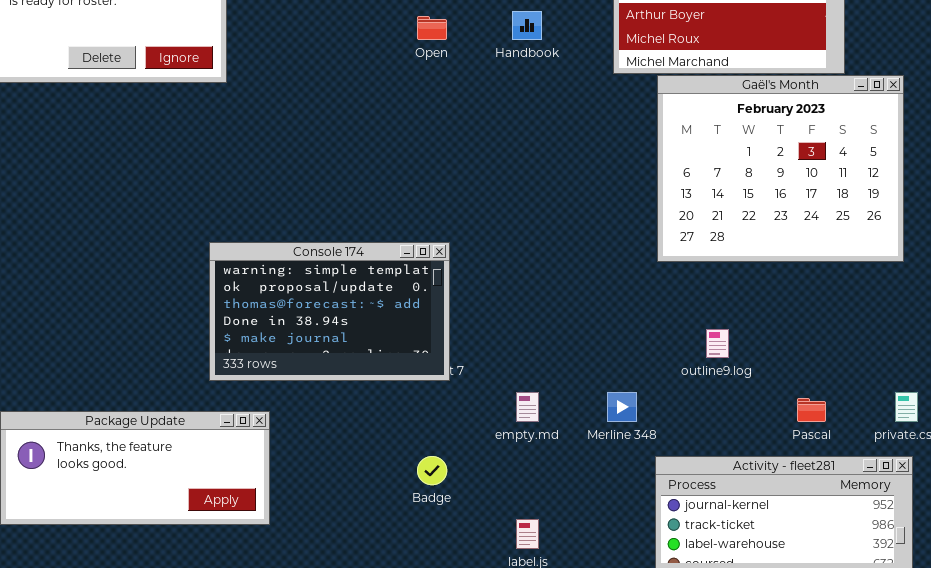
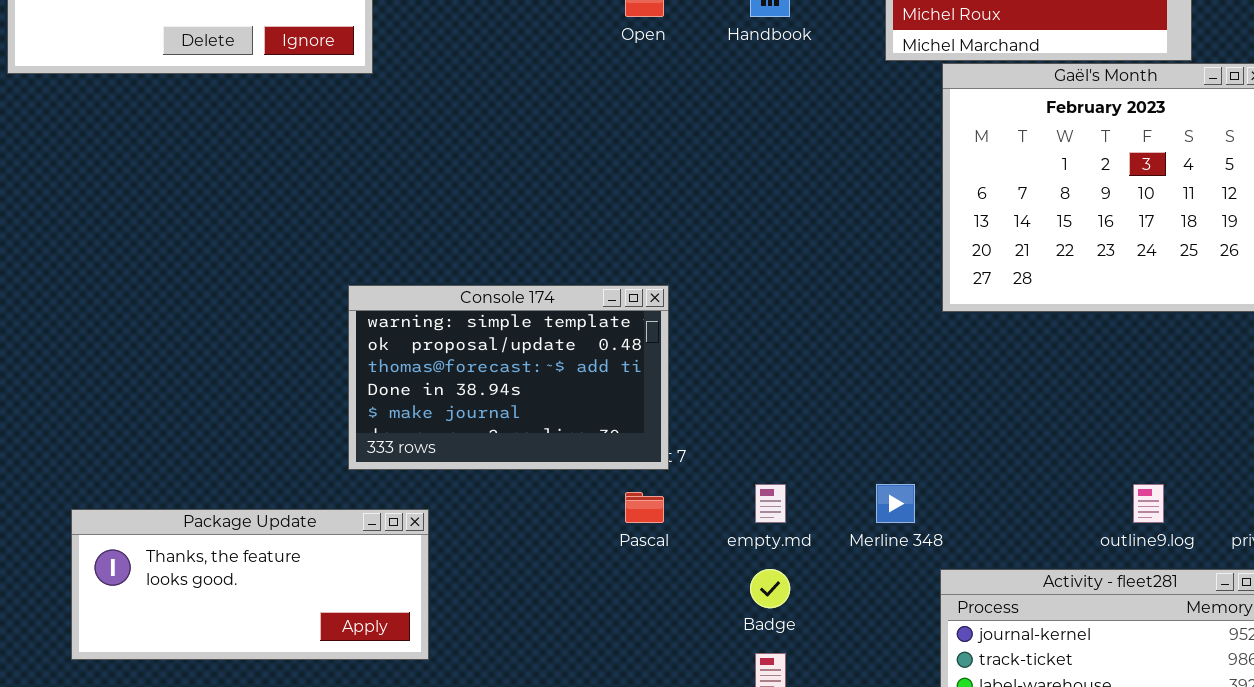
outline9.log: [706,329,729,358] -> [1133,484,1164,523], moved
Pascal: [797,398,826,422] -> [625,492,664,523], moved
Badge: [417,456,447,485] -> [750,569,790,608], moved

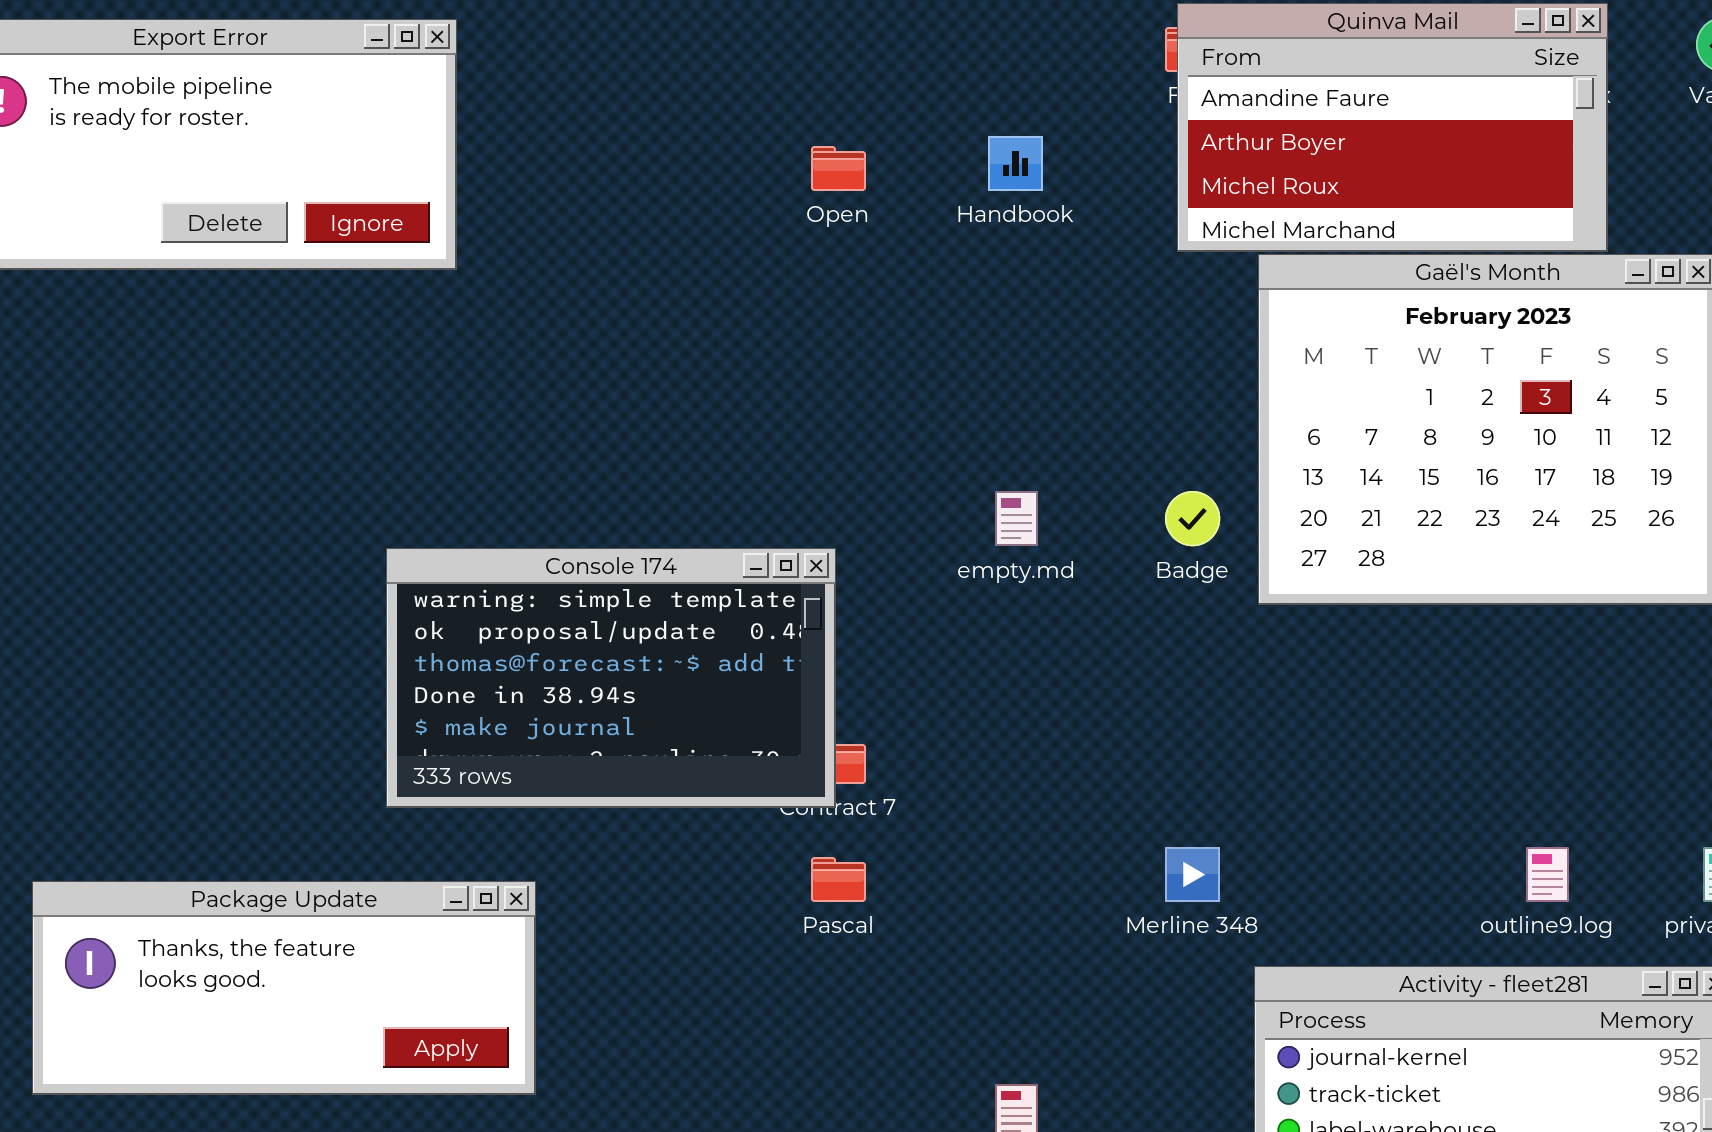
Console 174: [348,285,669,470] -> [386,548,836,808], moved
empty.md: [755,484,786,523] -> [995,491,1038,546], moved
Badge: [750,569,790,608] -> [1165,491,1220,546], moved

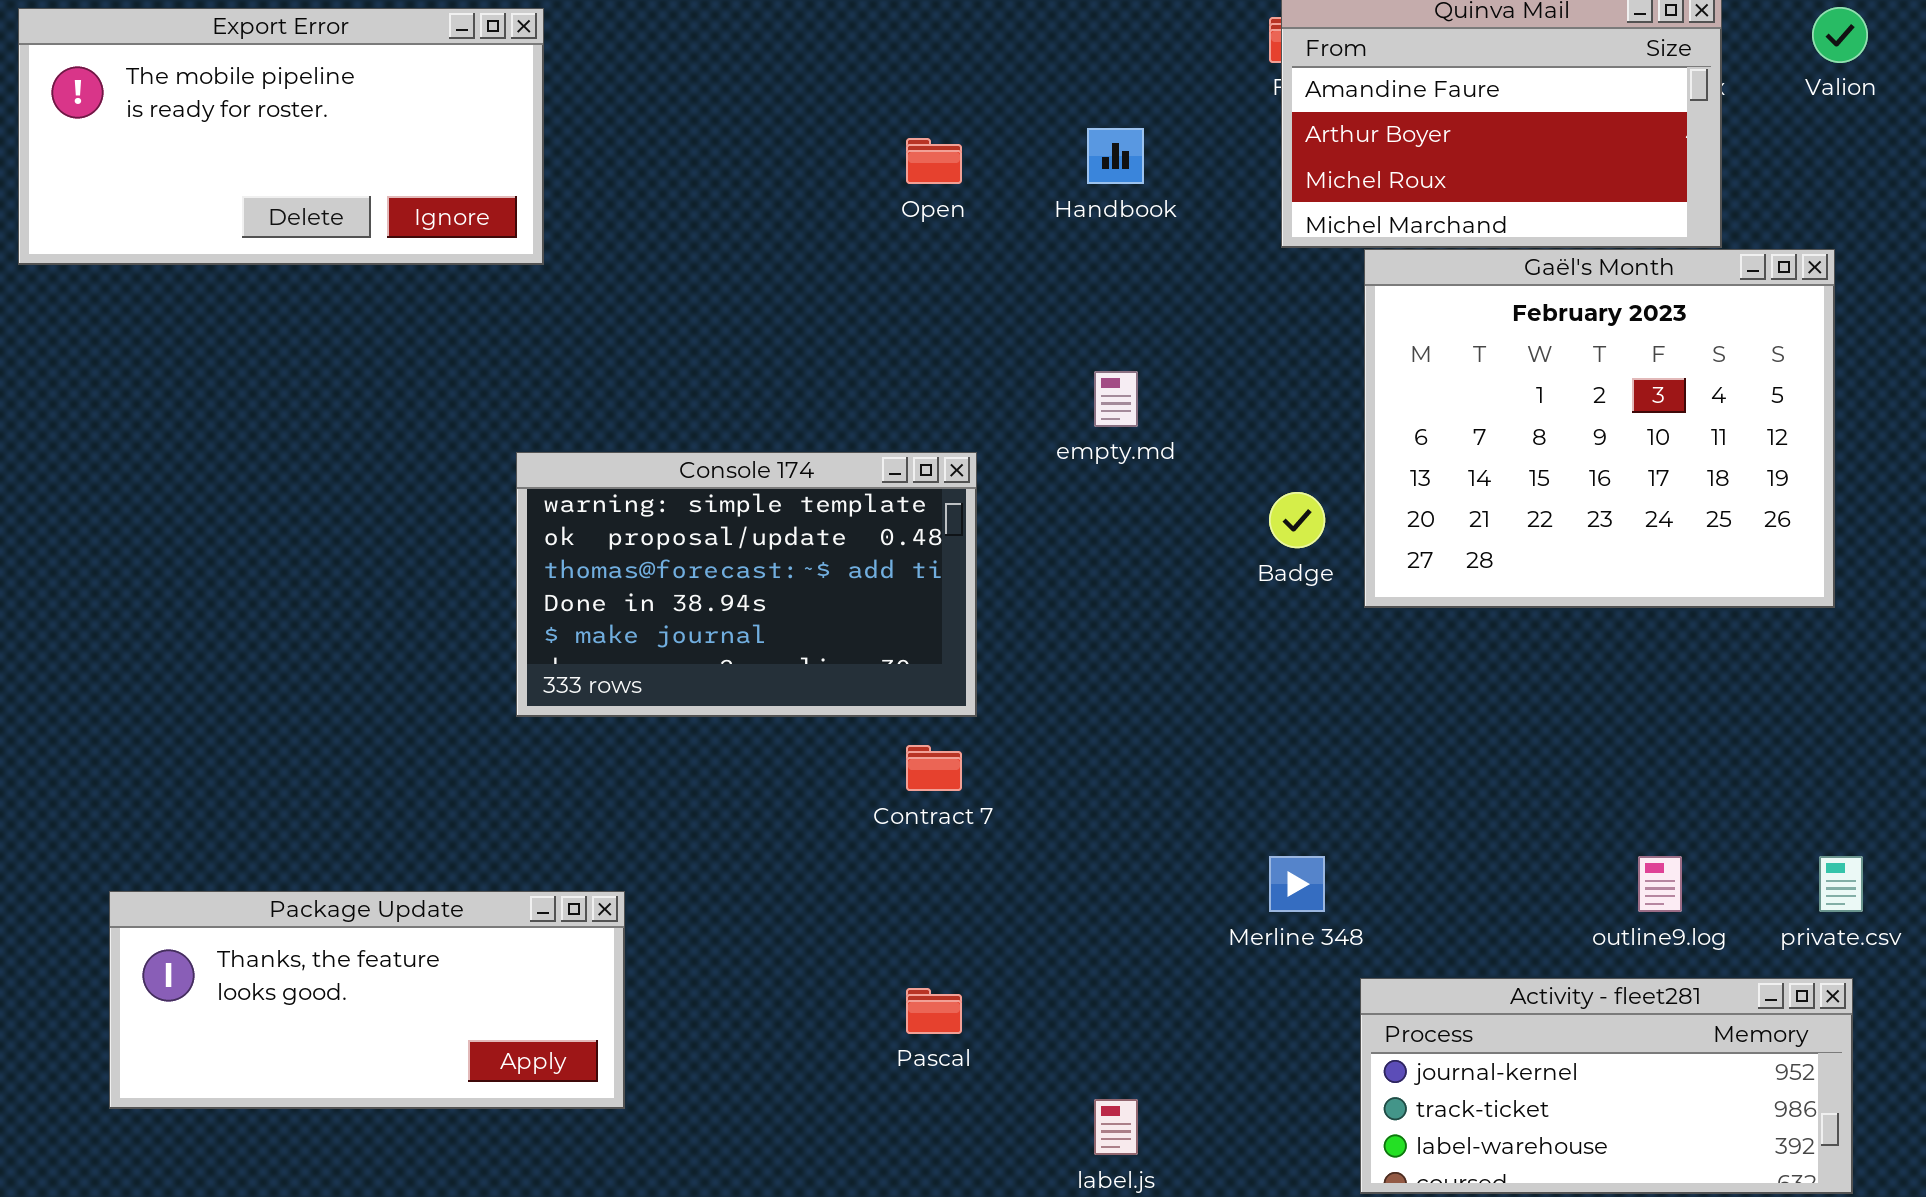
empty.md: [995,491,1038,546] -> [1094,371,1138,427], moved
Console 174: [386,548,836,808] -> [516,452,977,717], moved
Pascal: [811,857,866,902] -> [906,988,962,1034], moved

